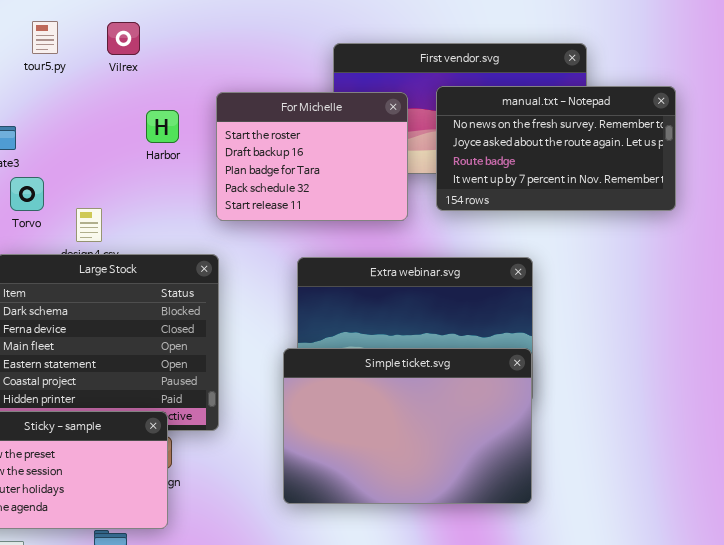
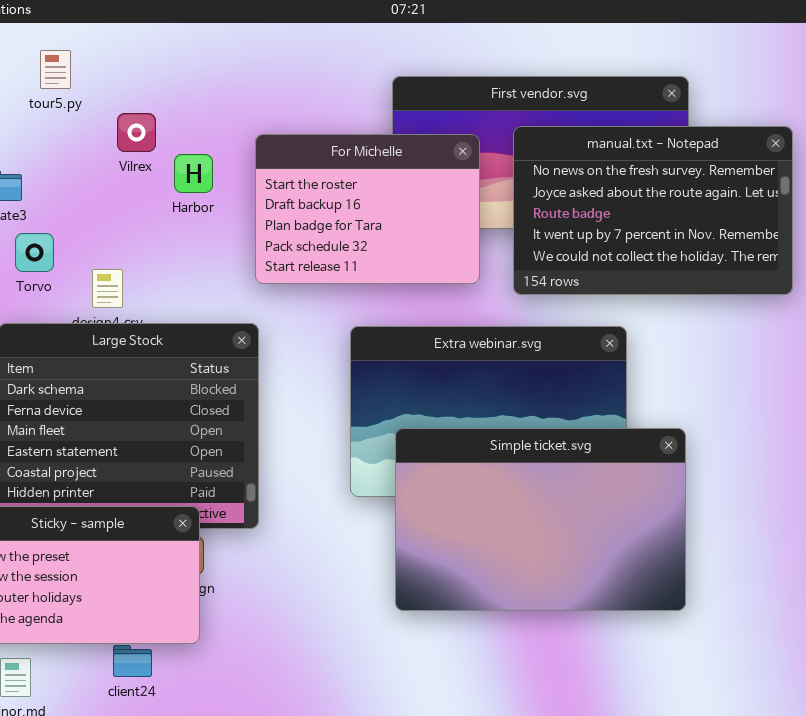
Vilrex: [107,22,140,55] -> [117,113,156,152], moved
manual.txt - Notepad: [436,86,676,211] -> [513,126,793,295], resized
Simple ticket.svg: [283,348,532,504] -> [395,428,686,611], moved

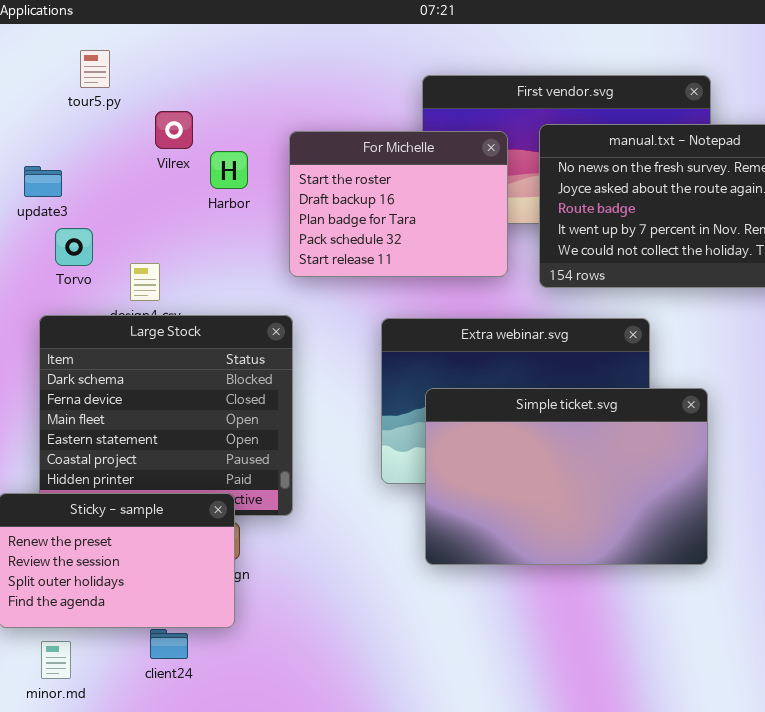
Simple ticket.svg: [395,428,686,611] -> [425,388,708,565], moved

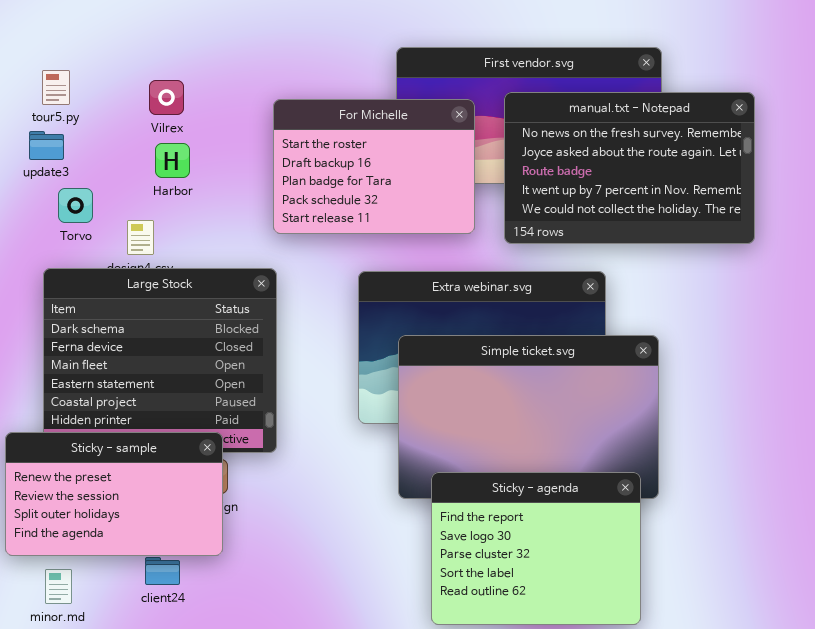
tour5.py: [80,50,110,88] -> [42,70,70,105], moved
Harbor: [210,151,248,189] -> [155,143,190,178], moved
Sticky - agenda: none -> [431,472,641,625], opened

